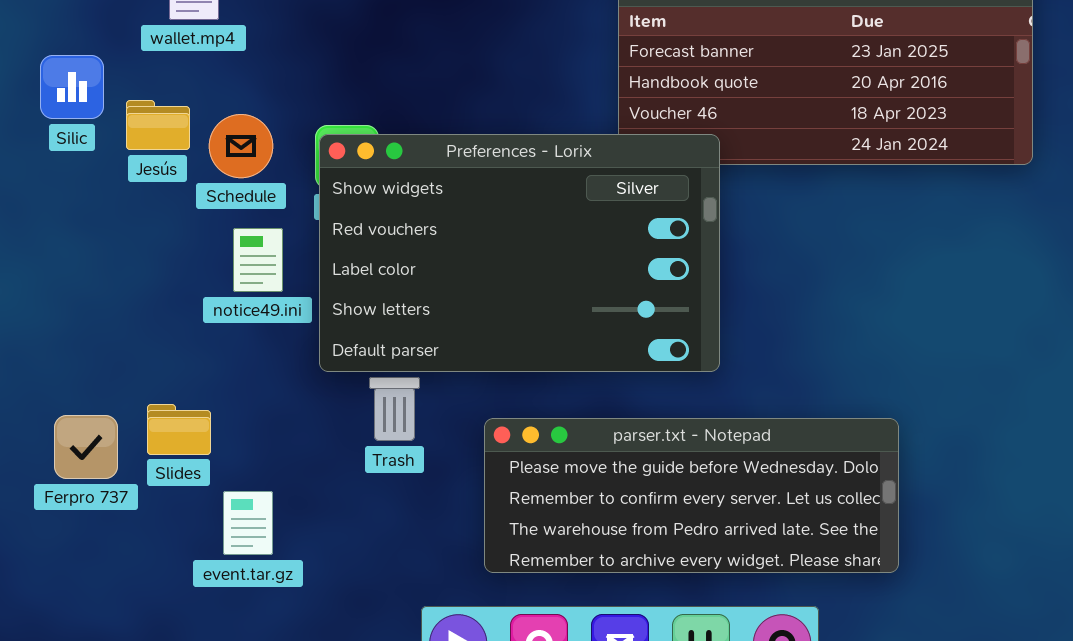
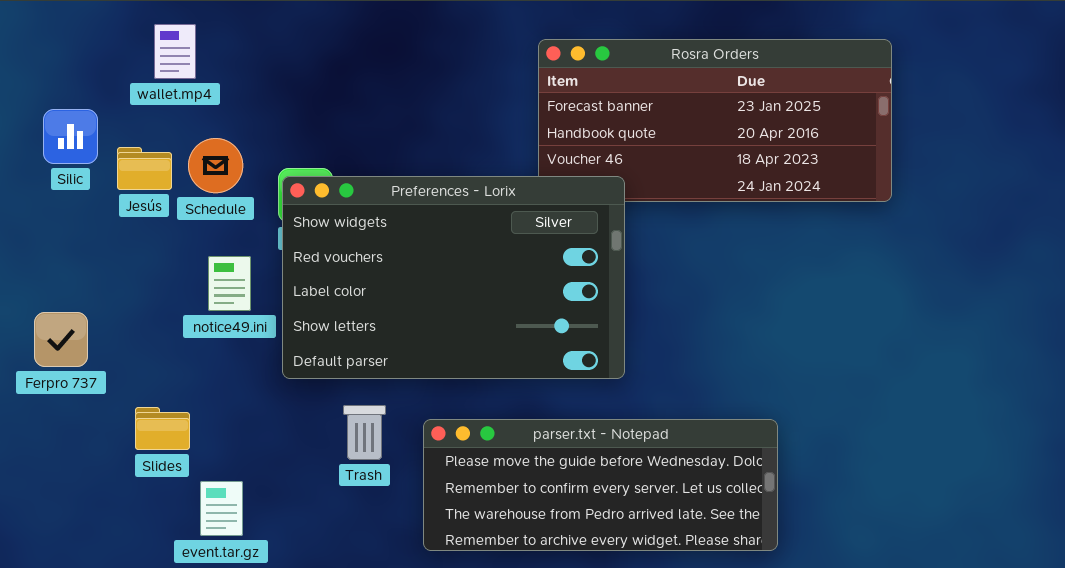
Schedule: [209,114,273,178] -> [188,138,243,193], moved
Trash: [369,377,420,441] -> [343,405,386,460], moved
Ferpro 737: [54,415,118,479] -> [34,312,88,367], moved

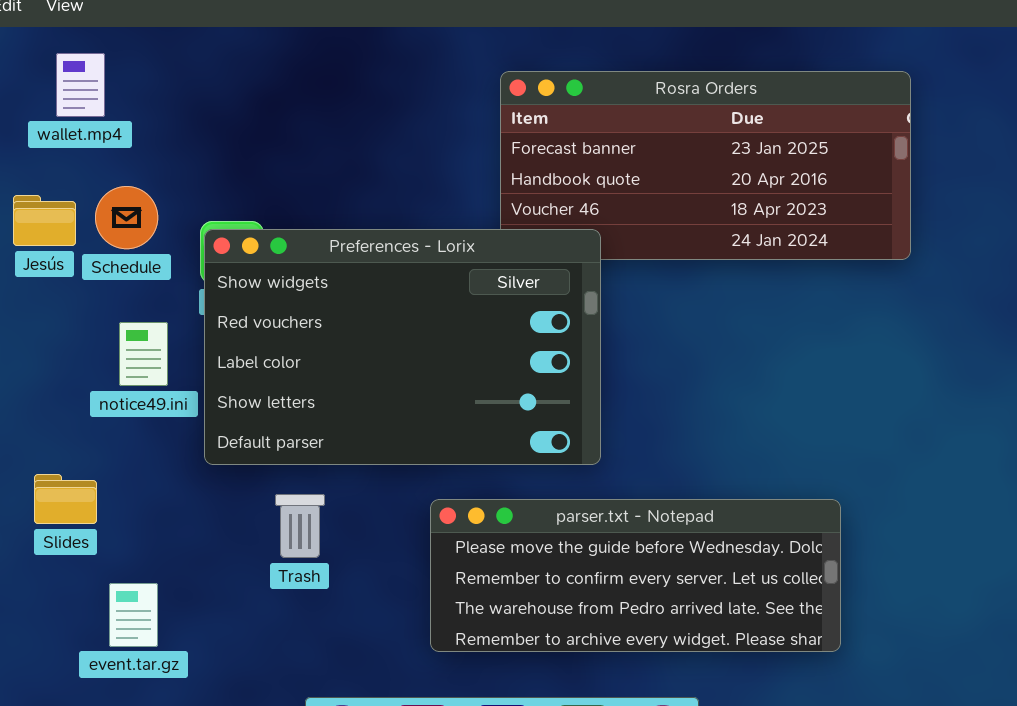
Slides: [135,407,190,450] -> [34,474,97,524], moved
parser.txt - Notepad: [423,419,778,551] -> [430,499,841,652], moved

